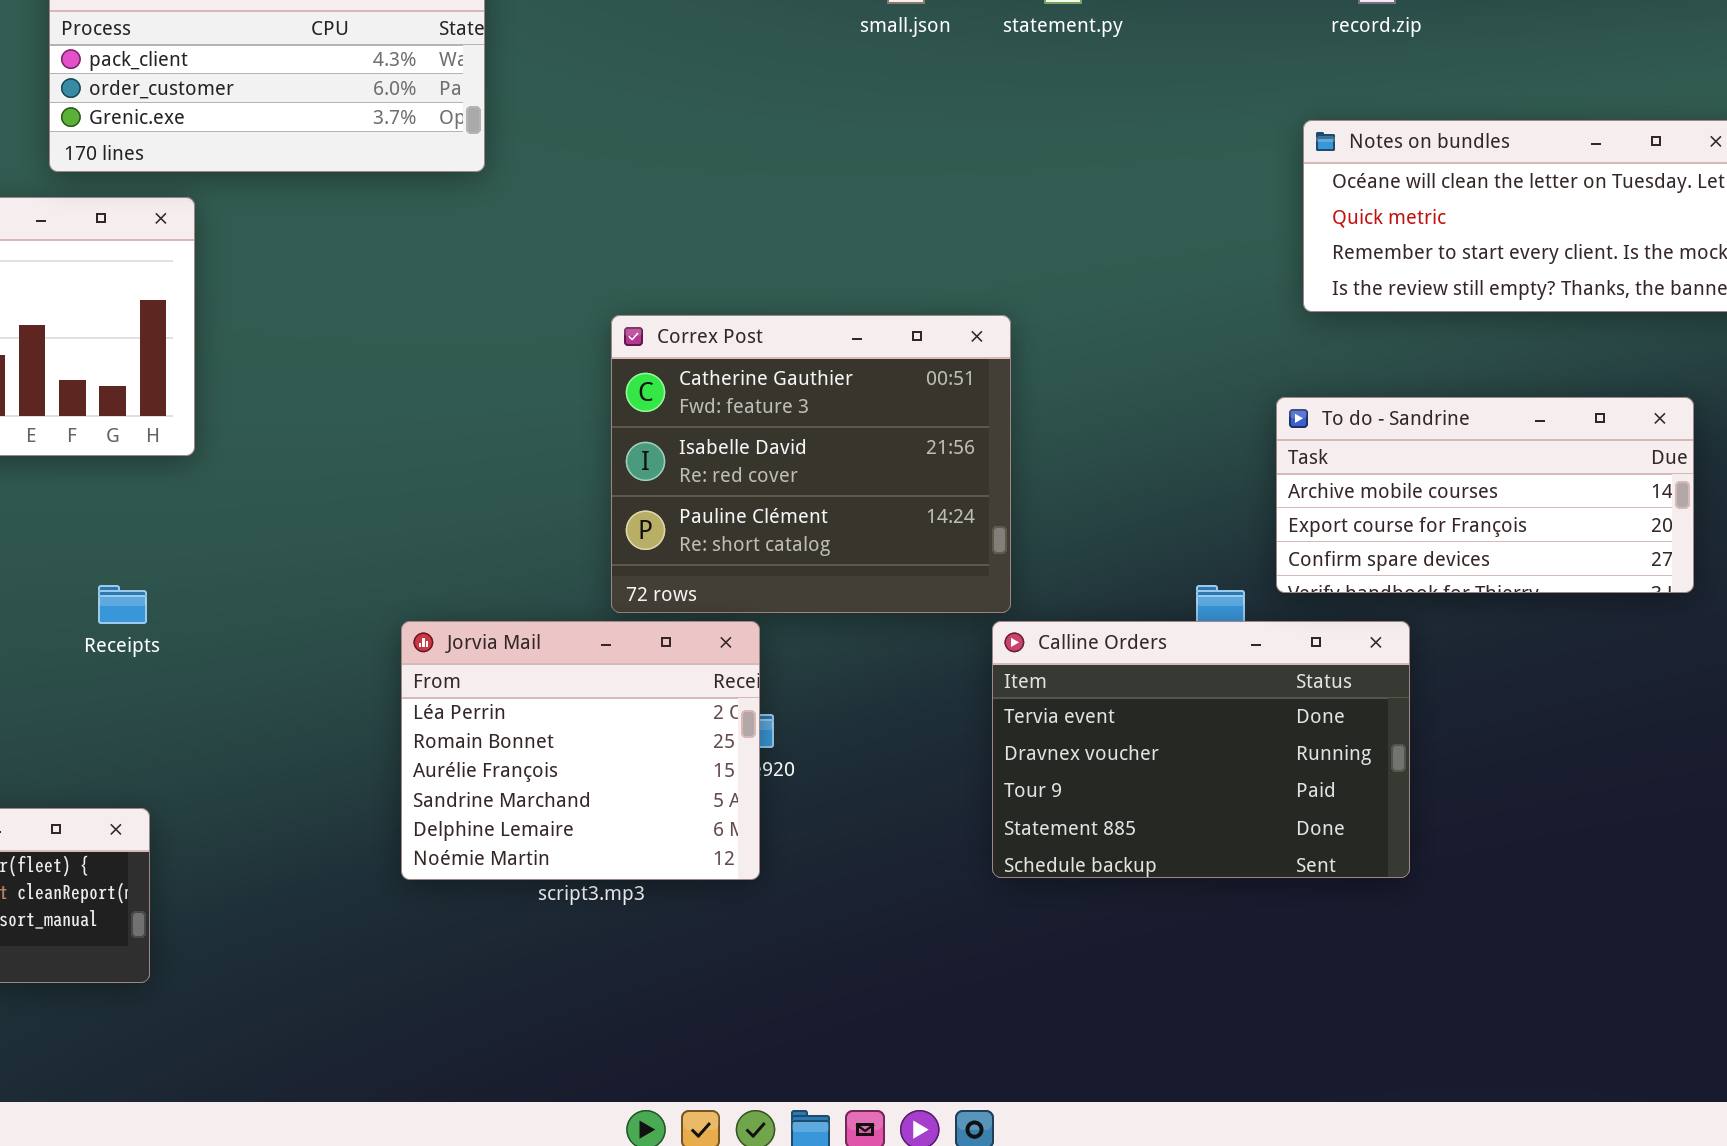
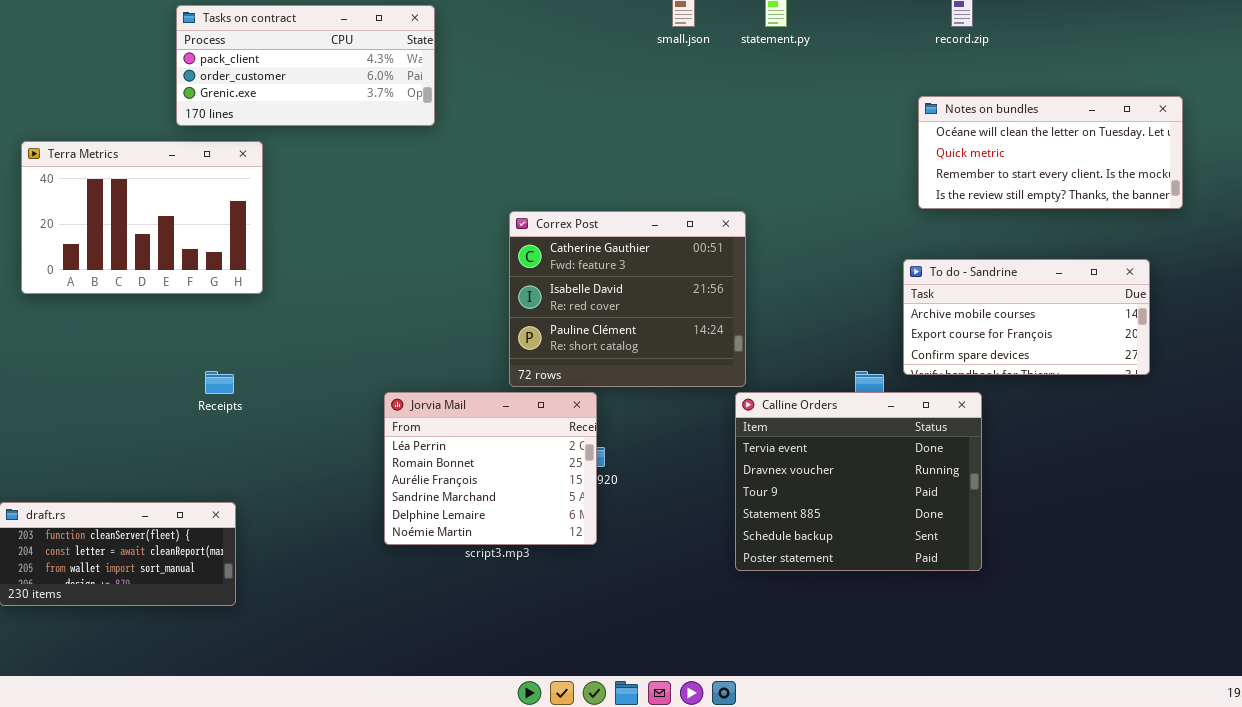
Calline Orders: [992,621,1410,878] -> [735,392,982,571], resized

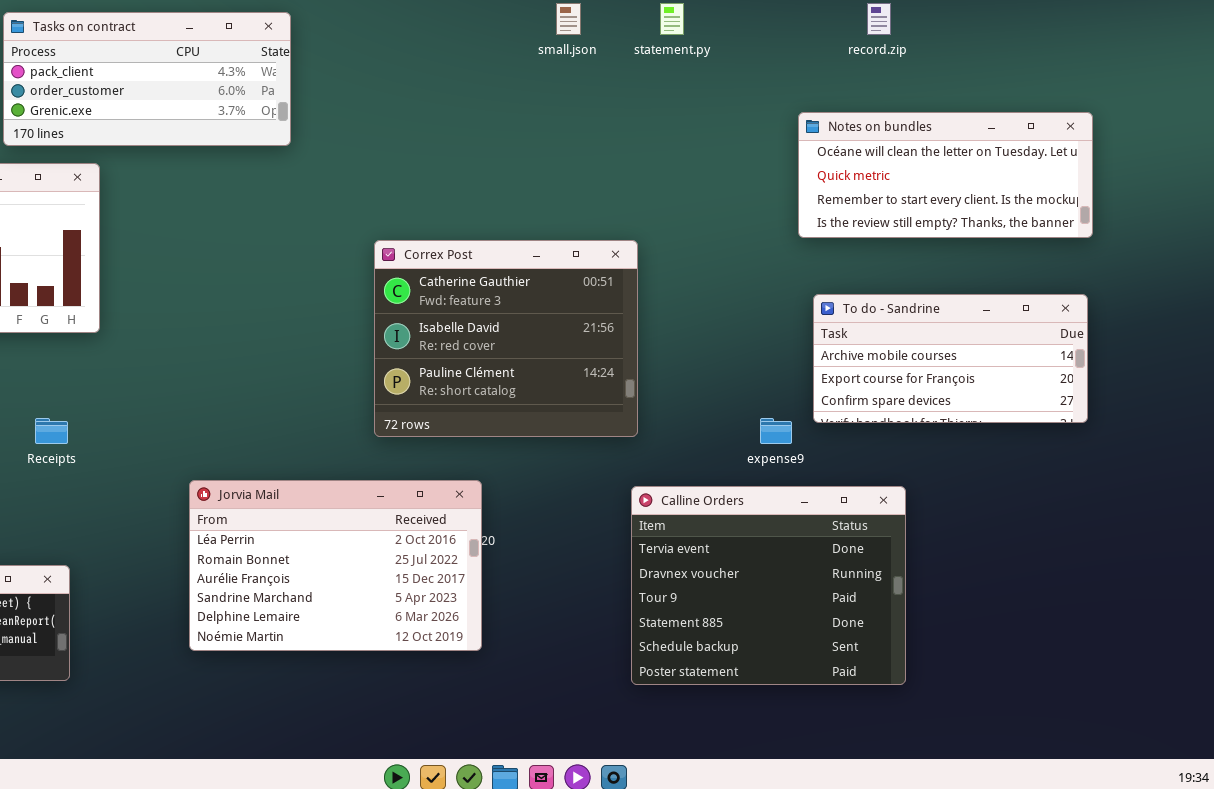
Notes on bundles: [918,96,1183,209] -> [798,112,1093,238], moved
Jorvia Mail: [384,392,597,545] -> [189,480,482,651], moved, resized
Calline Orders: [735,392,982,571] -> [631,486,906,685], moved

